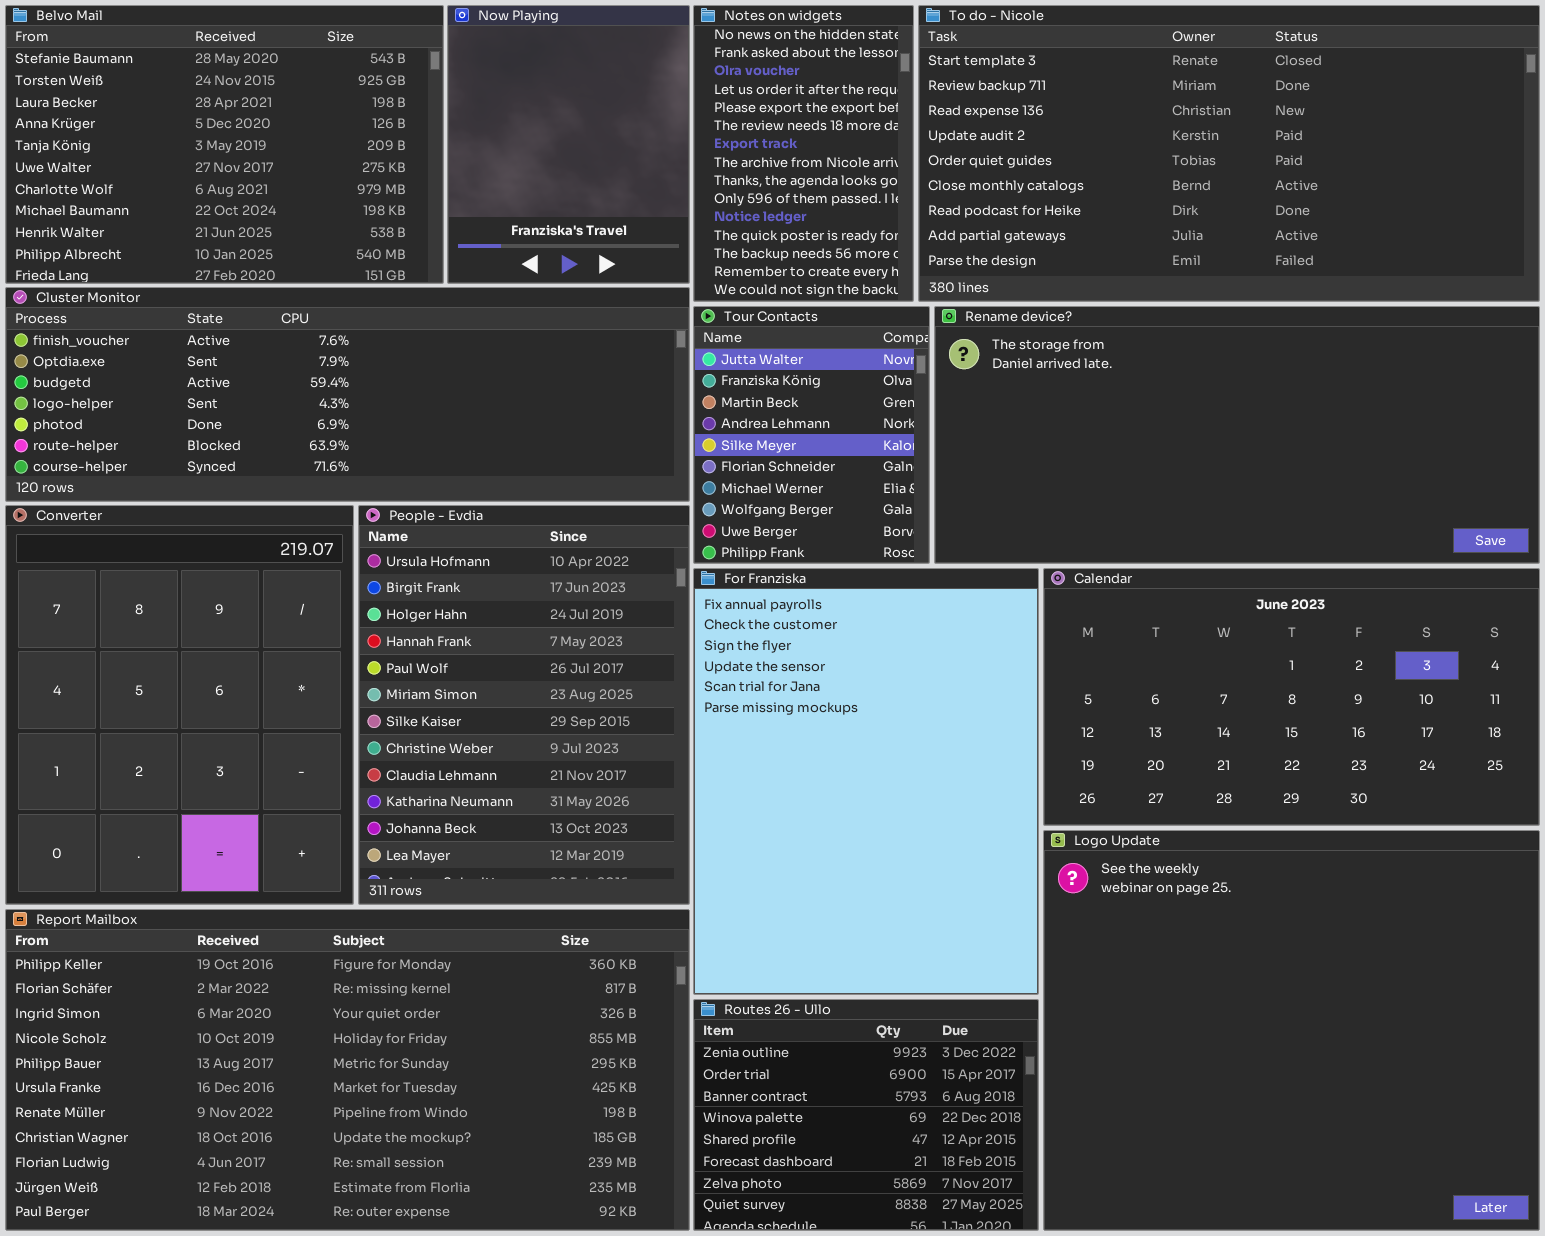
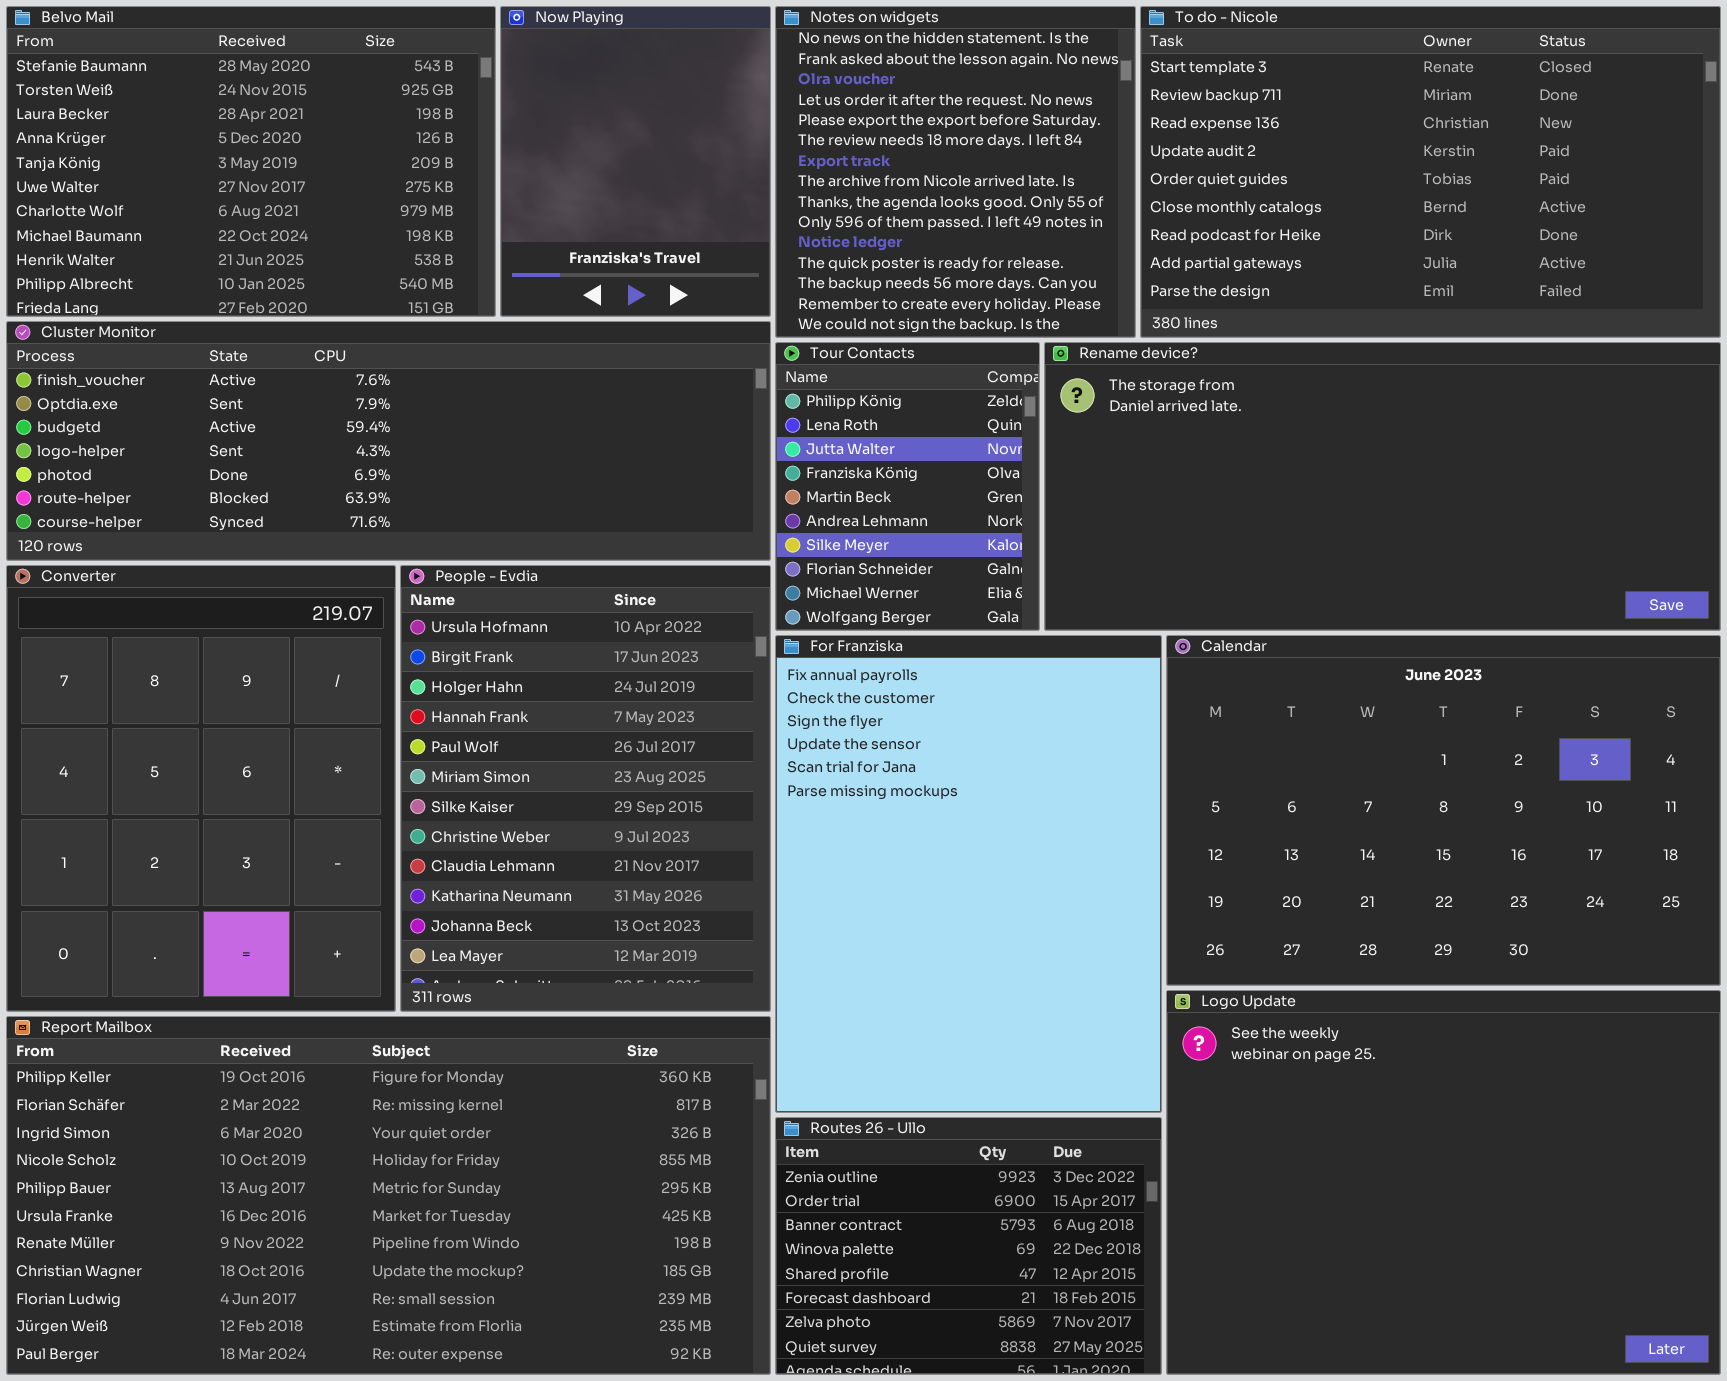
Notes on widgets: [693,5,914,302] -> [775,6,1136,338], resized
To do - Nicole: [918,5,1540,302] -> [1140,6,1721,338], resized
Tour Contacts: [693,306,930,564] -> [775,342,1040,631], scrolled up 2 rows
Calendar: [1043,568,1540,826] -> [1166,635,1721,986], resized
Logo Update: [1043,830,1540,1231] -> [1166,990,1721,1375], resized

